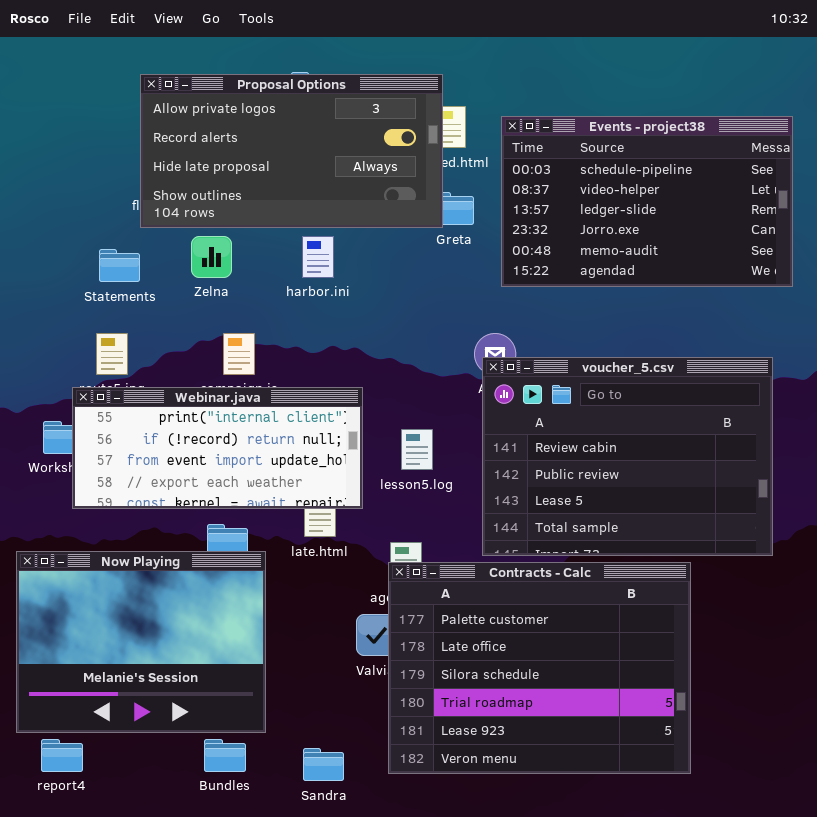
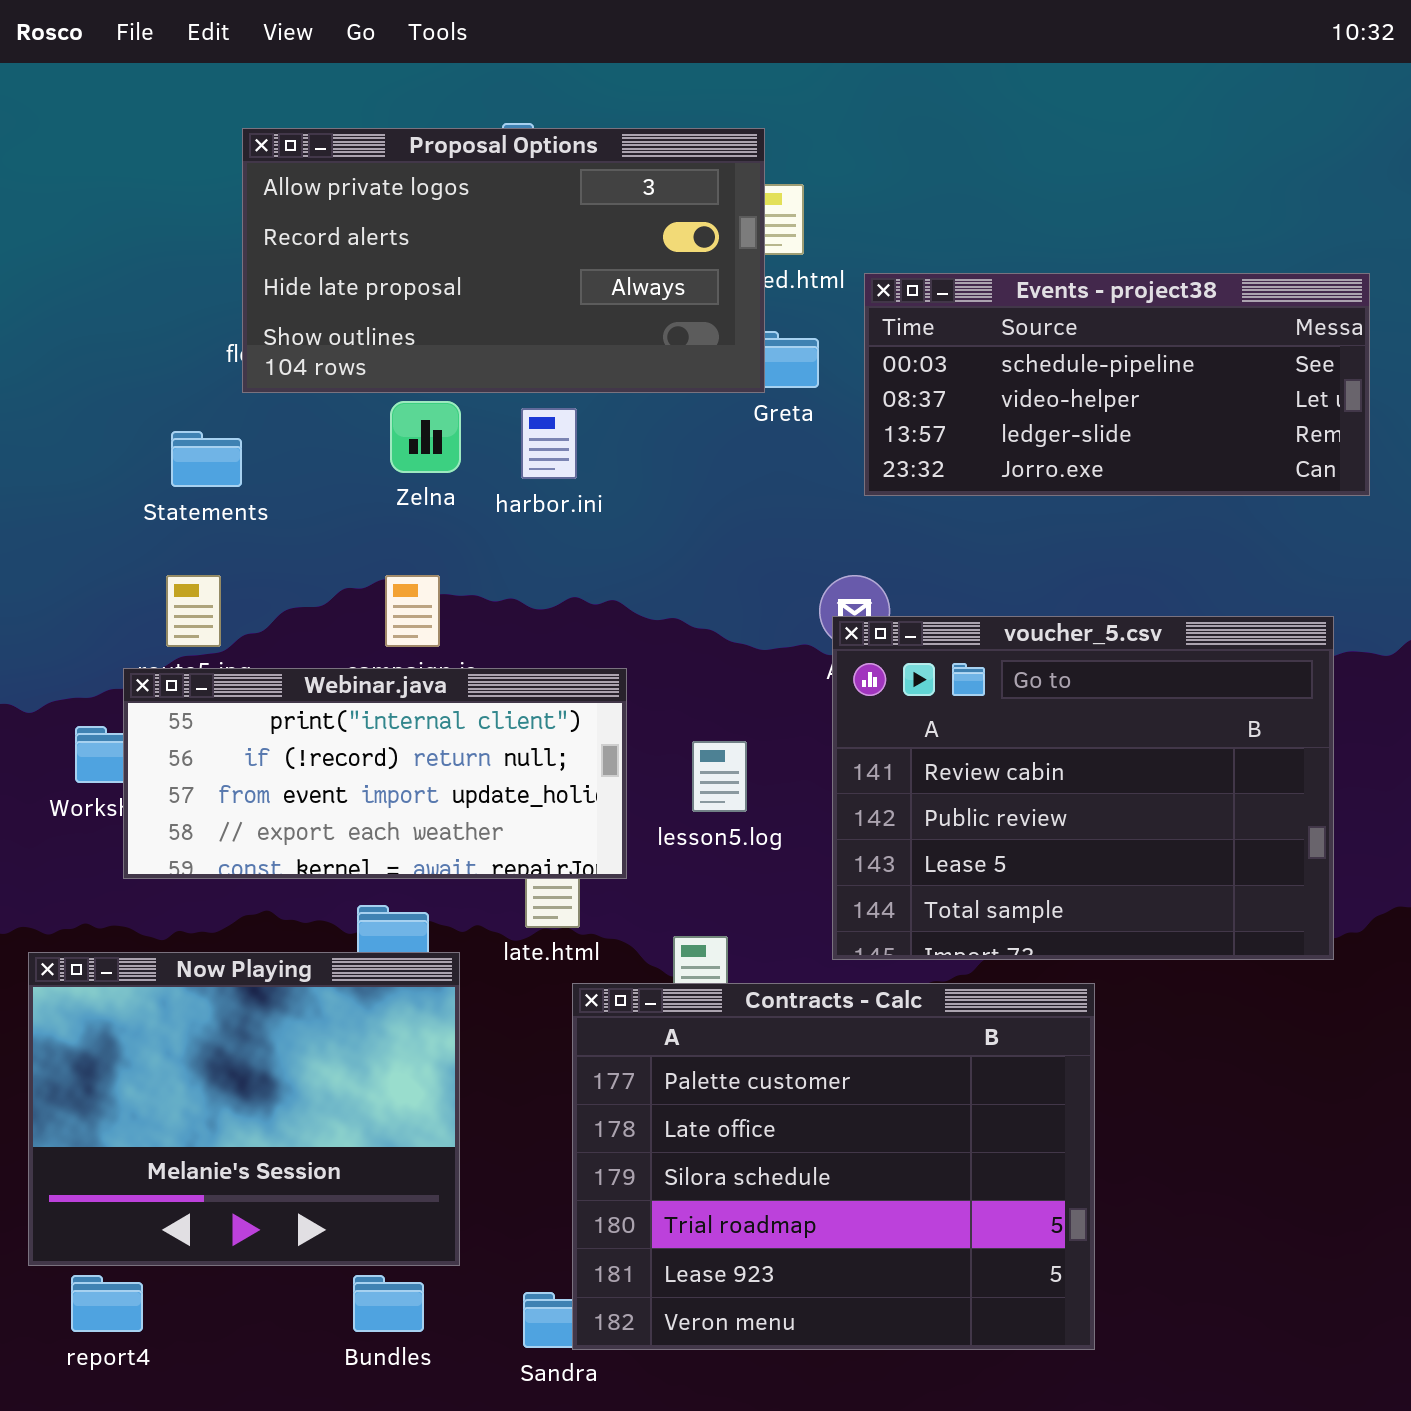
Events - project38: [501,116,793,287] -> [864,273,1370,496], resized
Zelna: [191,236,232,278] -> [390,401,461,473], moved
Contracts - Calc: [388,562,691,774] -> [572,983,1095,1350], moved

